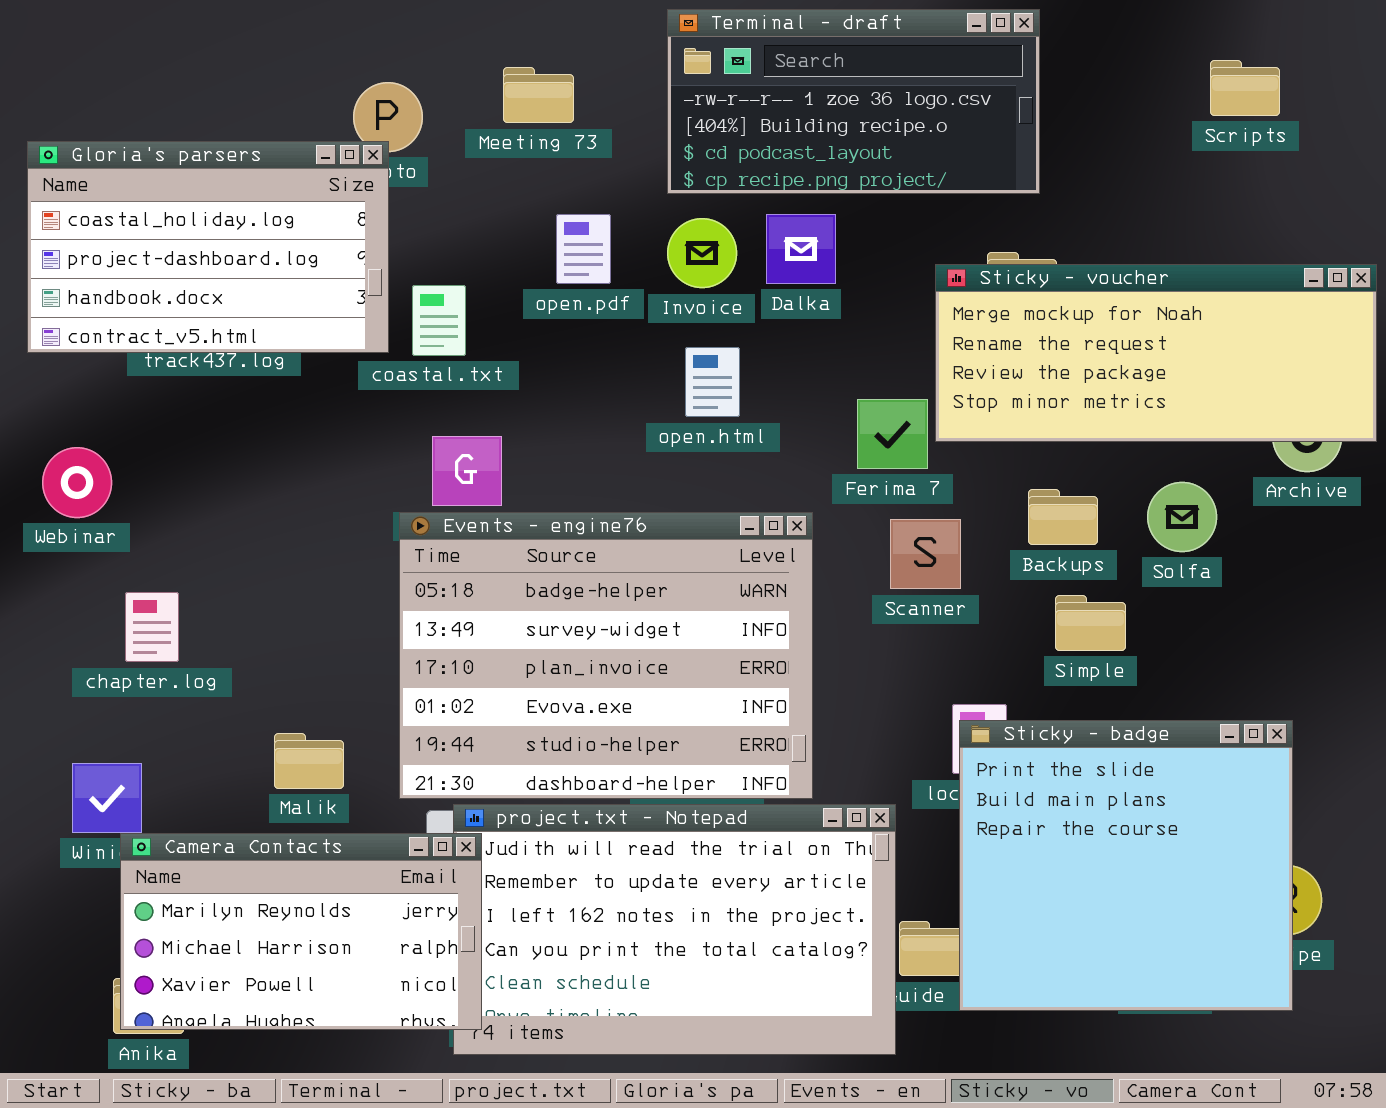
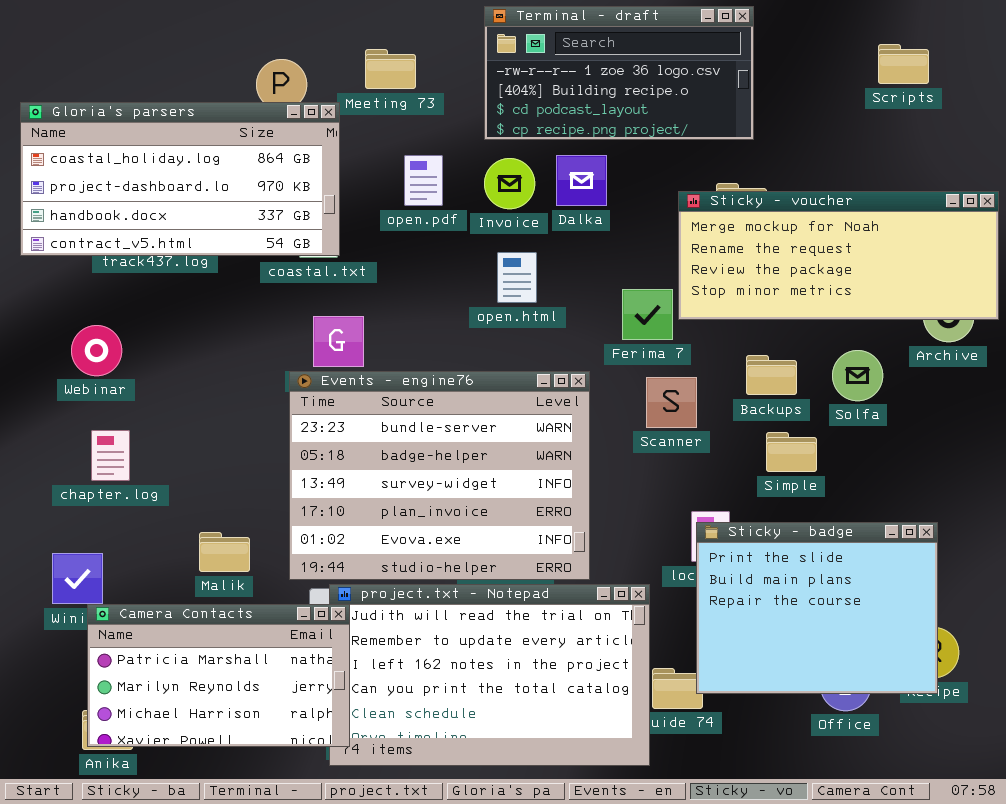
Gloria's parsers: [27,141,389,353] -> [20,102,340,256], resized
Webinar: [42,447,112,518] -> [71,325,122,376], moved
Events - engine76: [399,512,813,799] -> [289,371,590,580], scrolled up 1 row
Sticky - badge: [959,720,1293,1011] -> [696,522,938,694], resized
Camera Contacts: [120,833,482,1030] -> [87,604,350,747], scrolled up 1 row

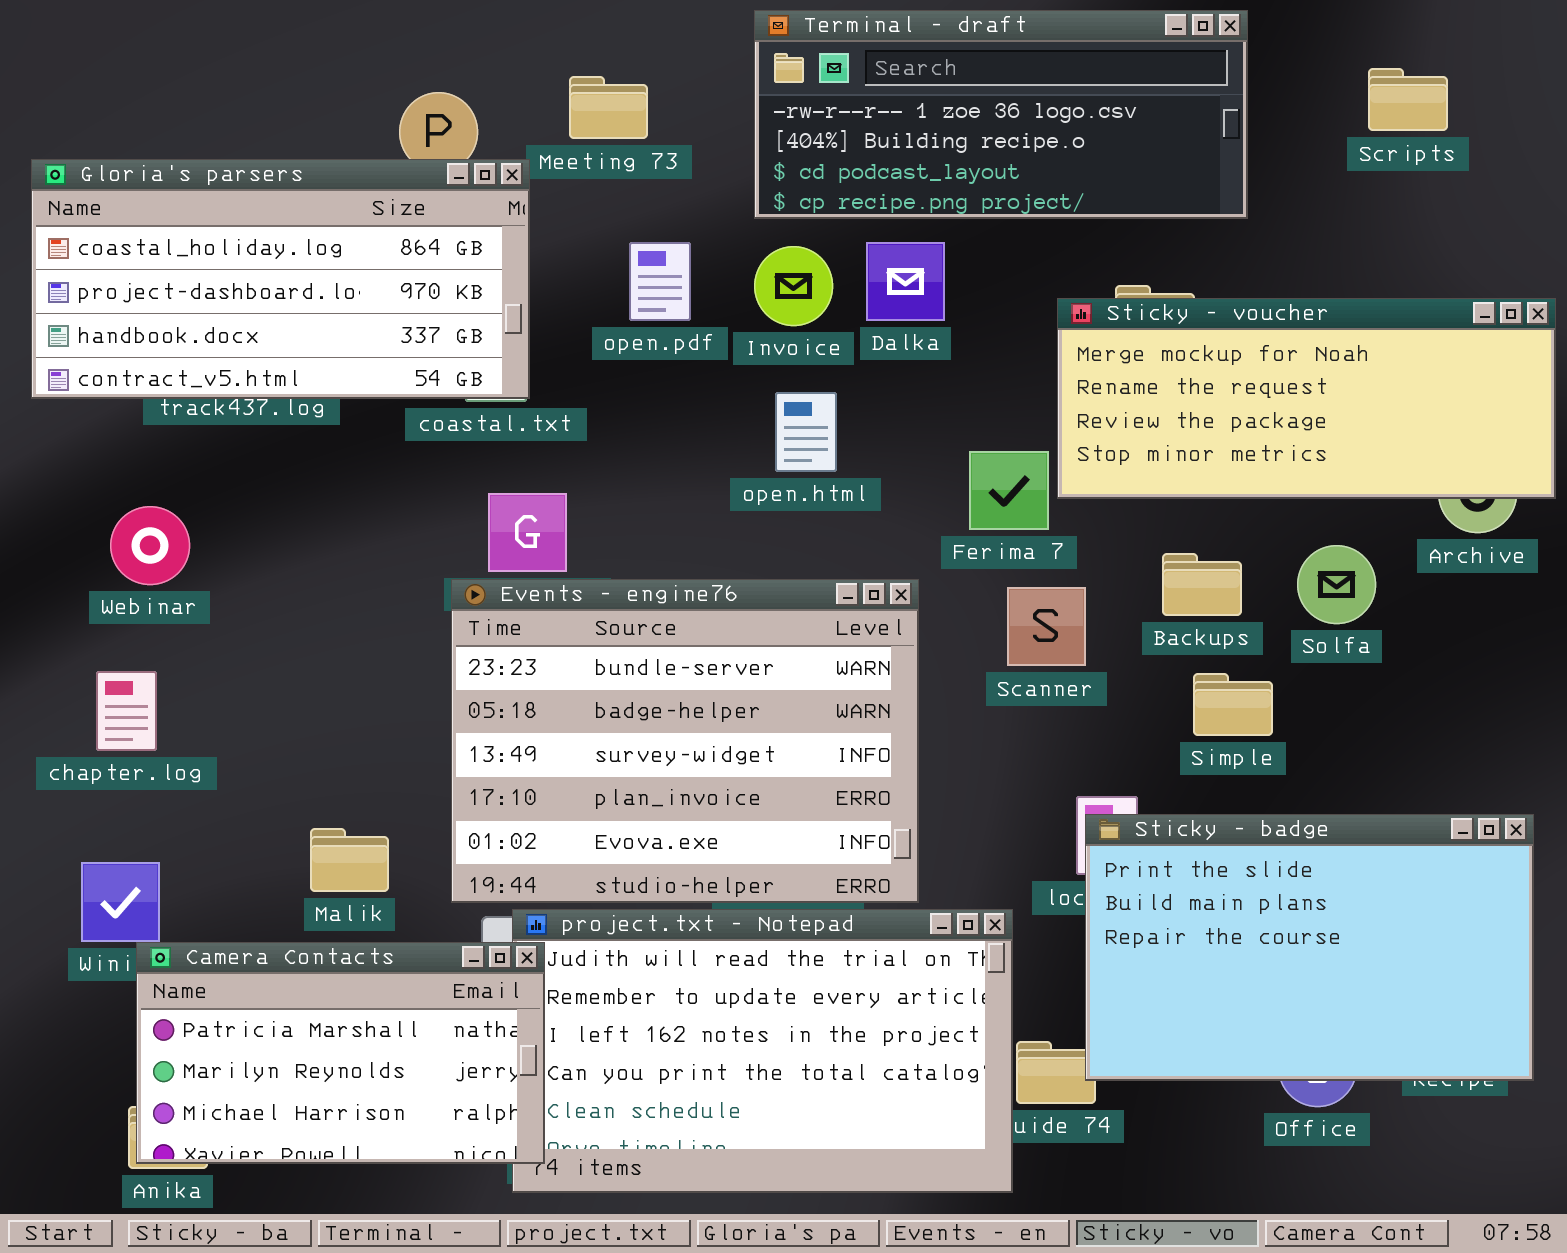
Terminal - draft: [484,6,754,140] -> [754,10,1248,219], resized
chapter.log: [91,430,130,481] -> [96,671,157,751], moved
Sticky - badge: [696,522,938,694] -> [1085,814,1534,1081], resized

